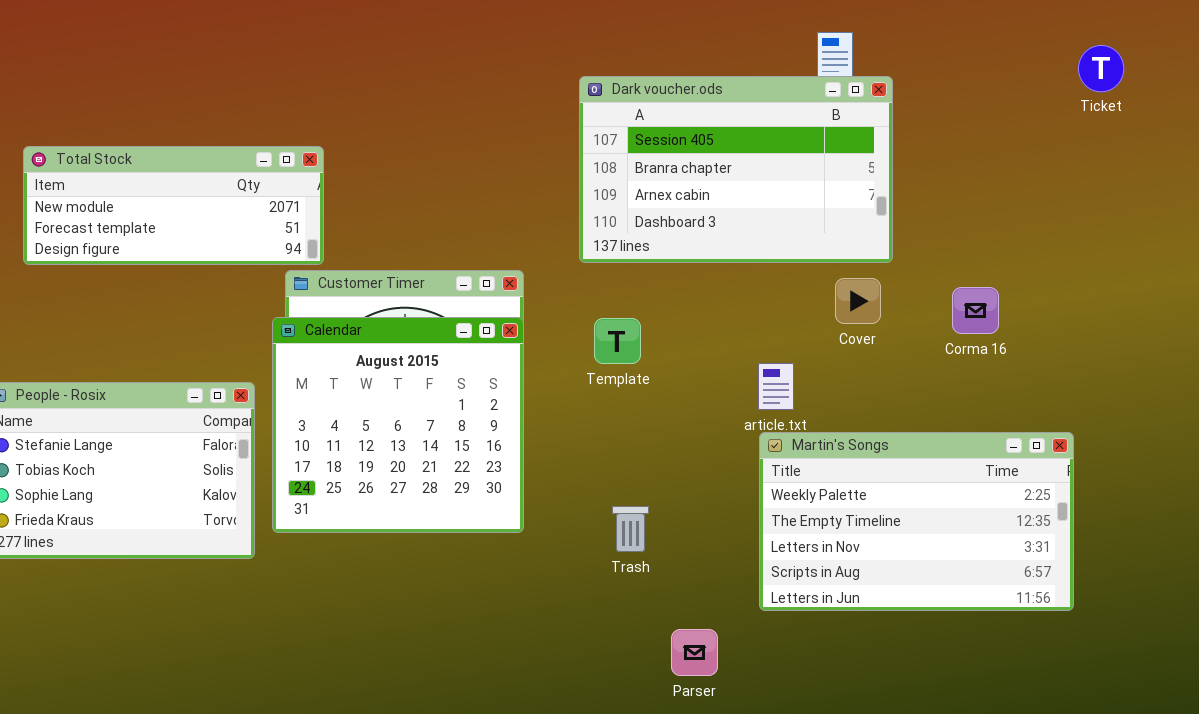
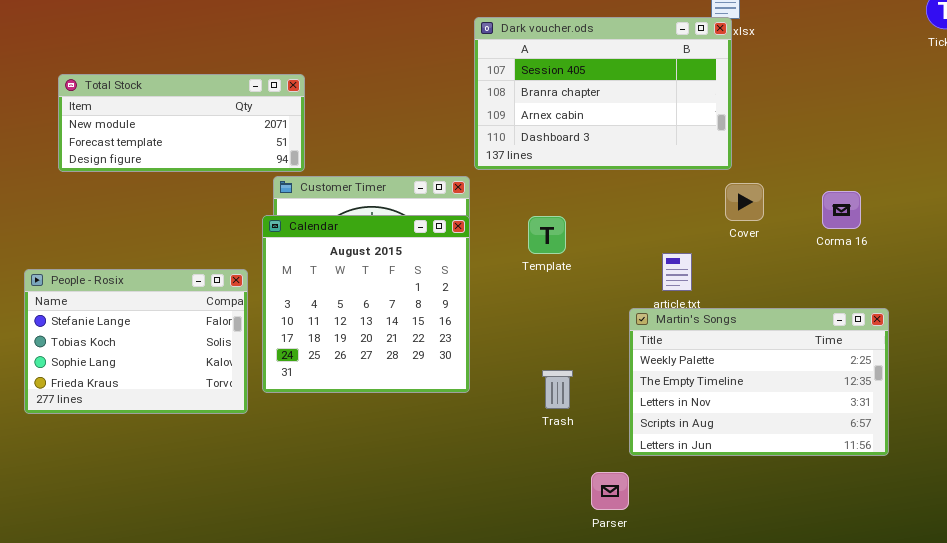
Dark voucher.ods: [579,76,893,263] -> [474,17,732,170], moved
Martin's Songs: [759,432,1074,611] -> [629,308,889,456], moved

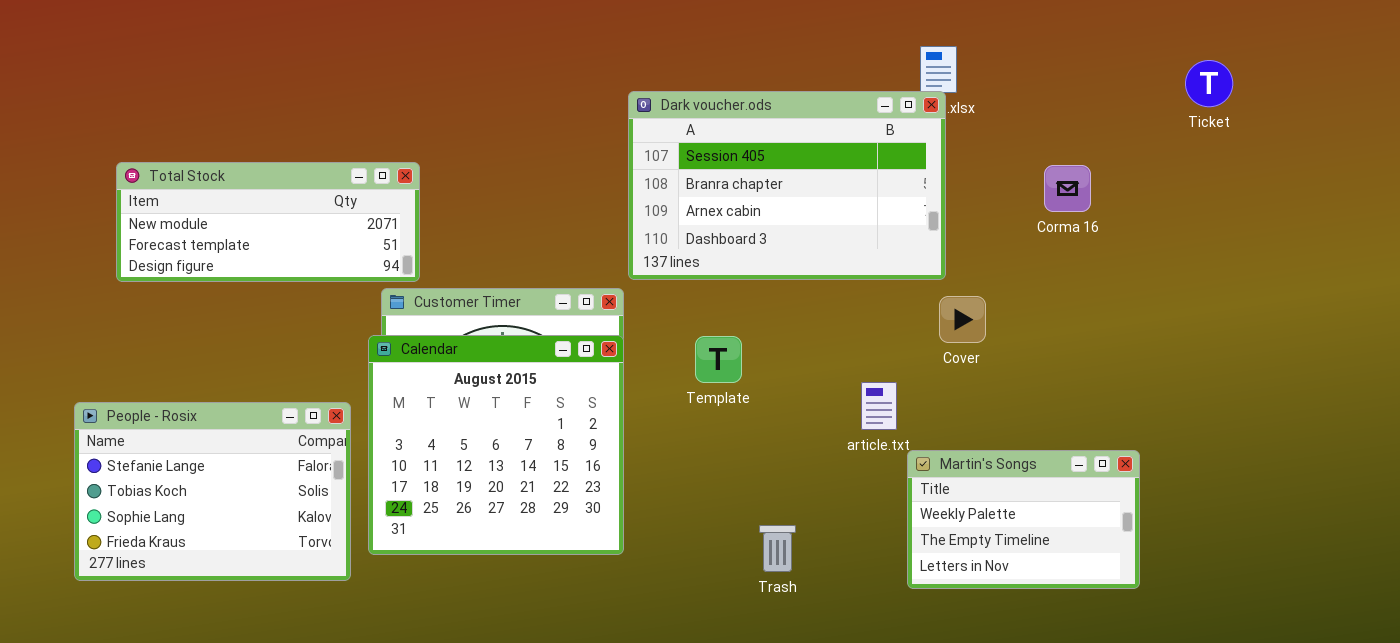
Corma 16: [822,191,861,229] -> [1044,165,1091,212], moved
Martin's Songs: [629,308,889,456] -> [907,450,1140,589], resized
Trash: [542,370,573,409] -> [759,525,796,572], moved

